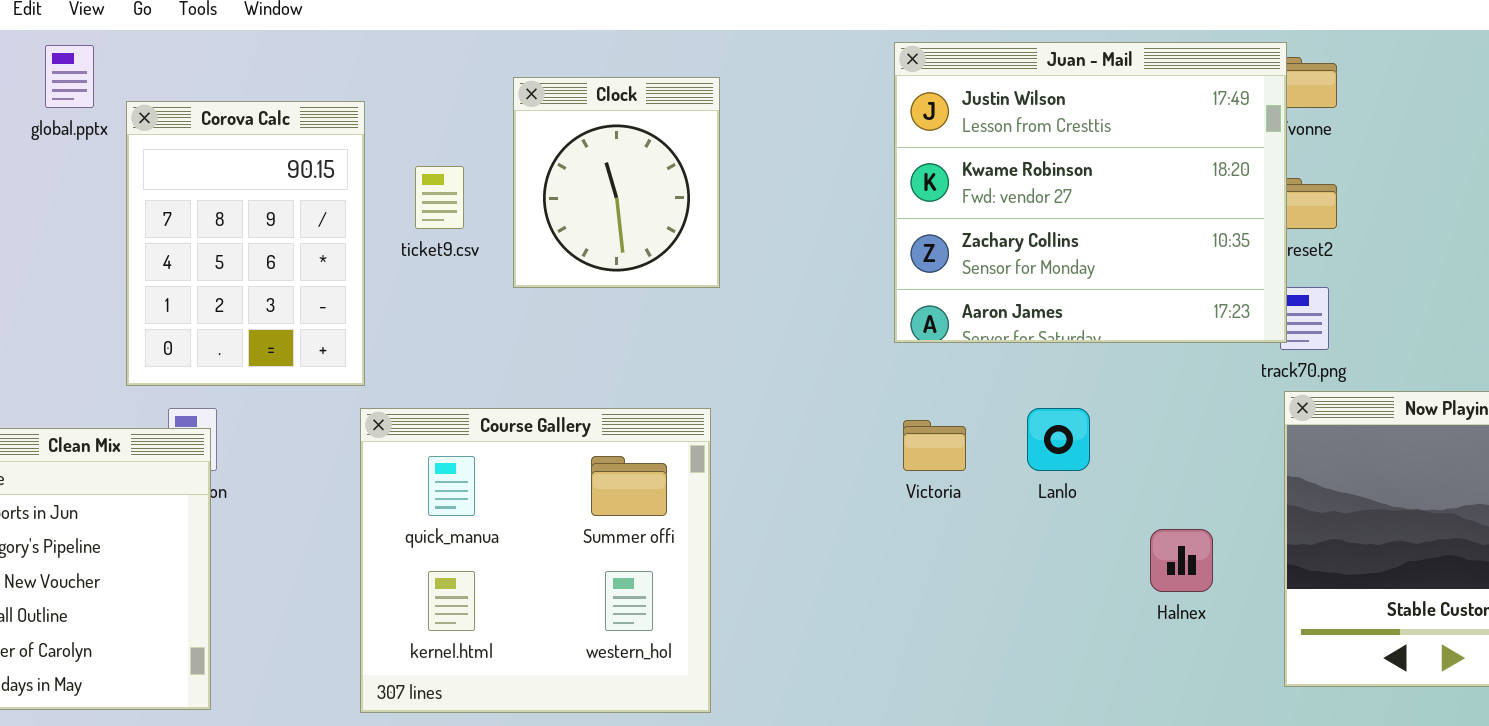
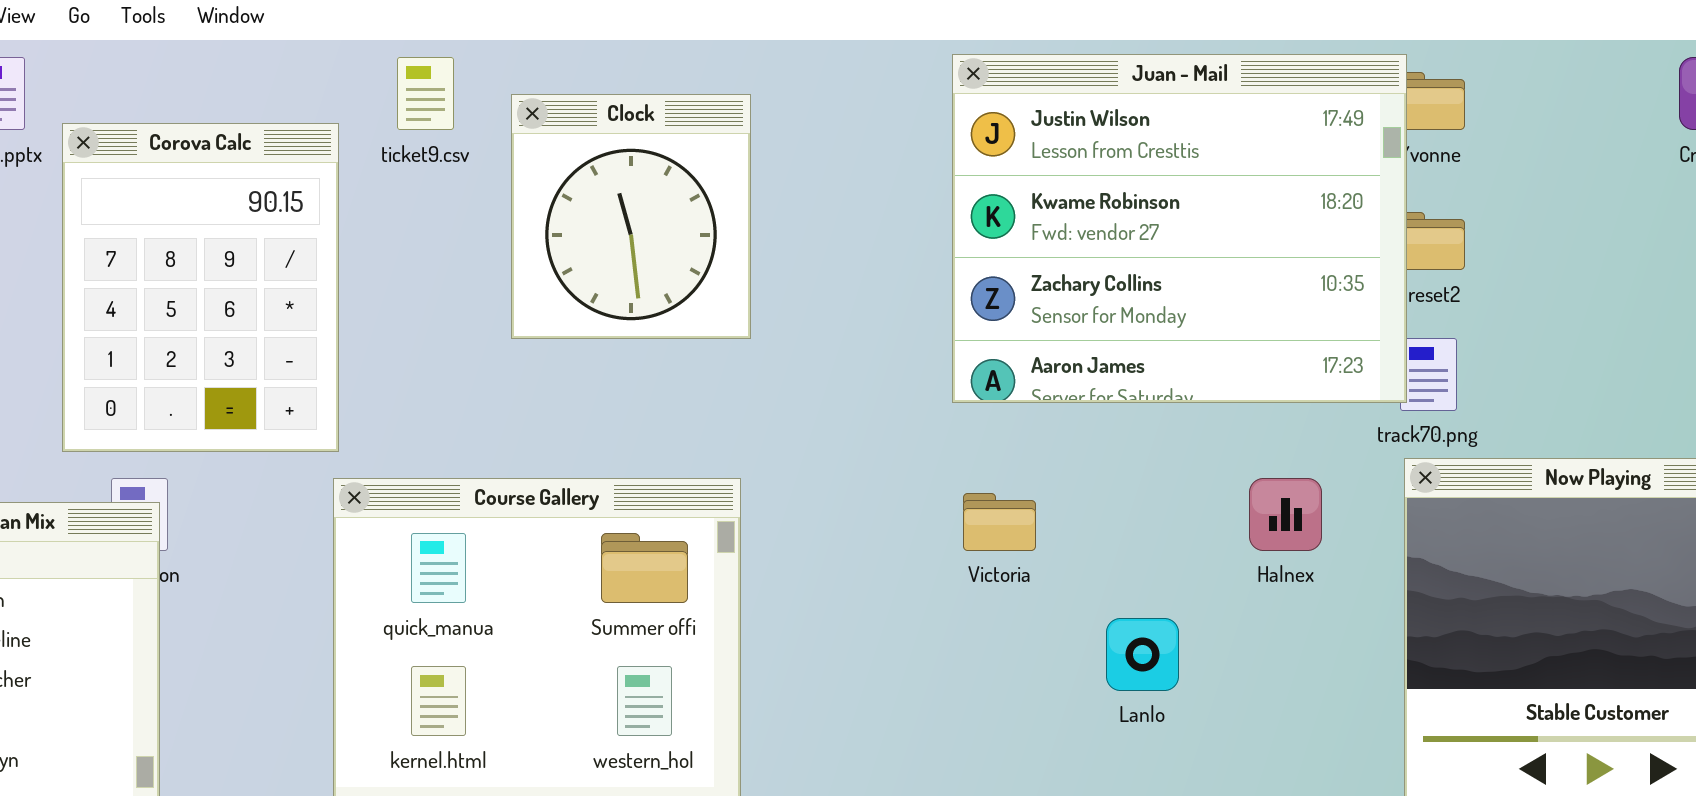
ticket9.csv: [415,166,464,229] -> [397,57,454,130], moved
Lanlo: [1027,408,1090,471] -> [1106,618,1179,691], moved
Halnex: [1150,529,1213,592] -> [1249,478,1322,551], moved

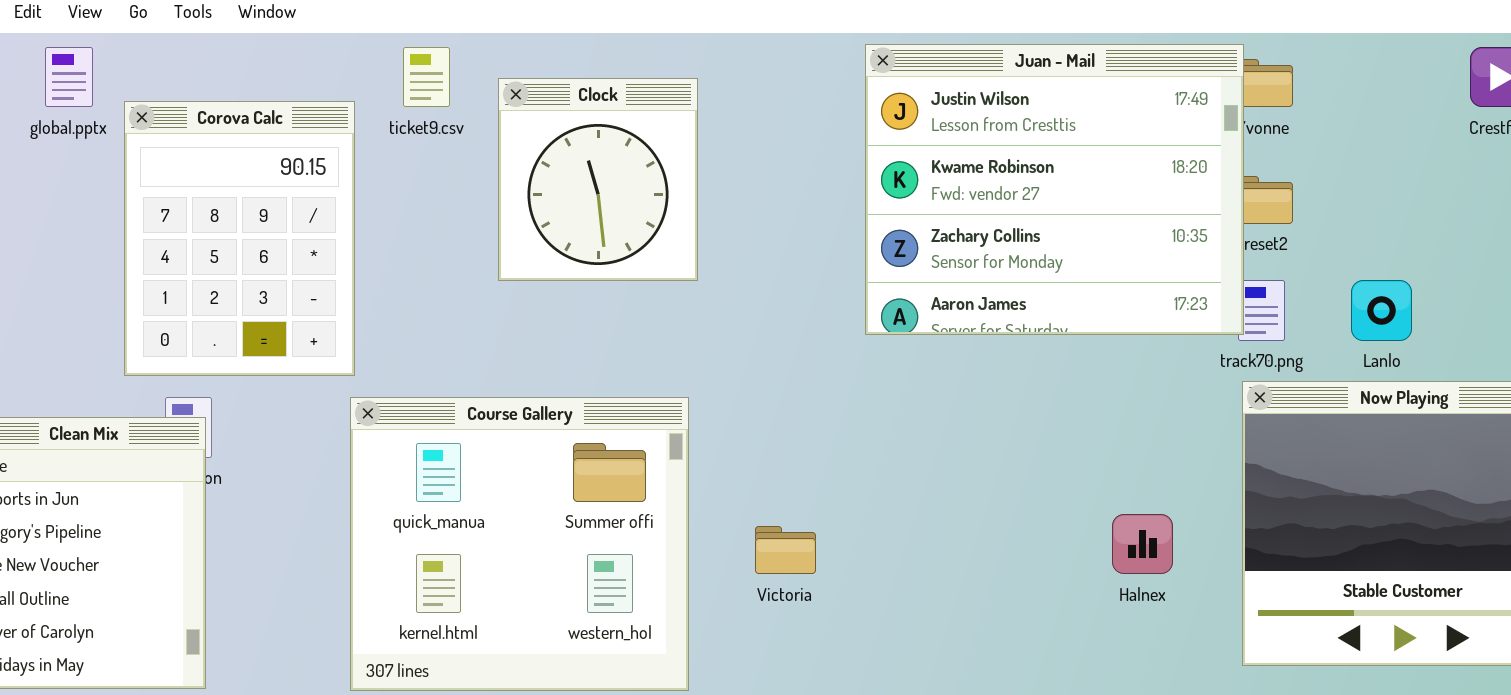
Halnex: [1249,478,1322,551] -> [1112,514,1173,574], moved
Victoria: [963,493,1036,551] -> [755,526,816,574], moved
Lanlo: [1106,618,1179,691] -> [1351,280,1412,341], moved

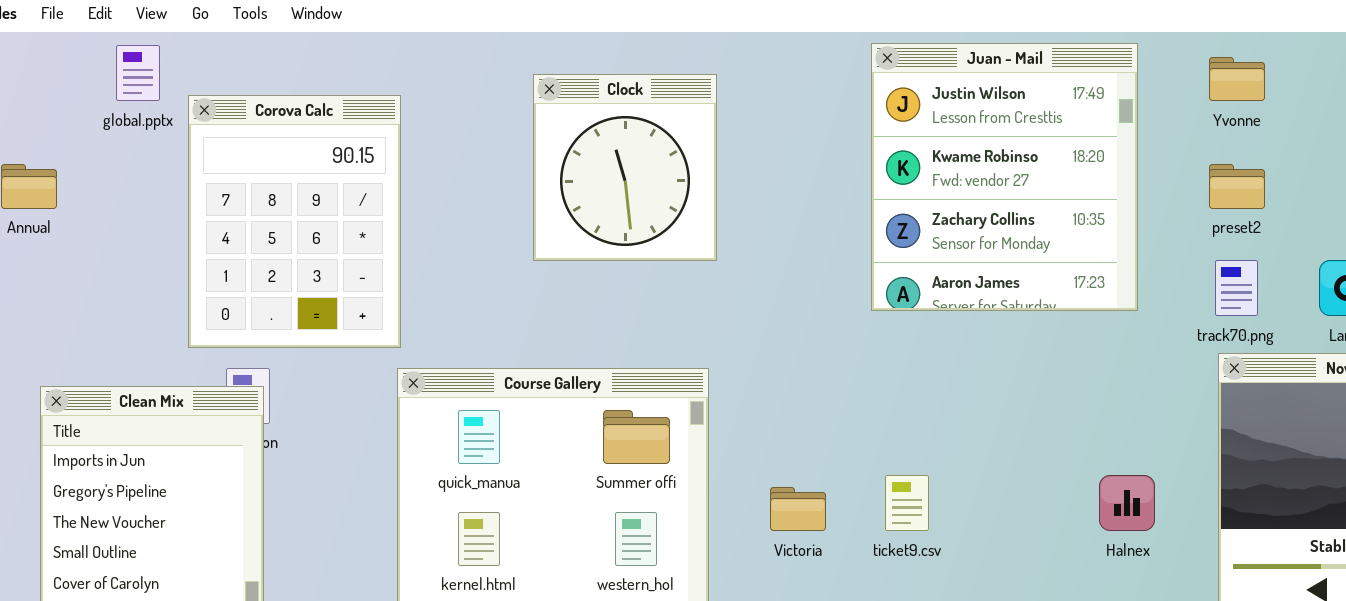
Juan - Mail: [865,44,1244,335] -> [871,43,1138,311], resized
ticket9.csv: [403,47,450,107] -> [885,475,929,531], moved

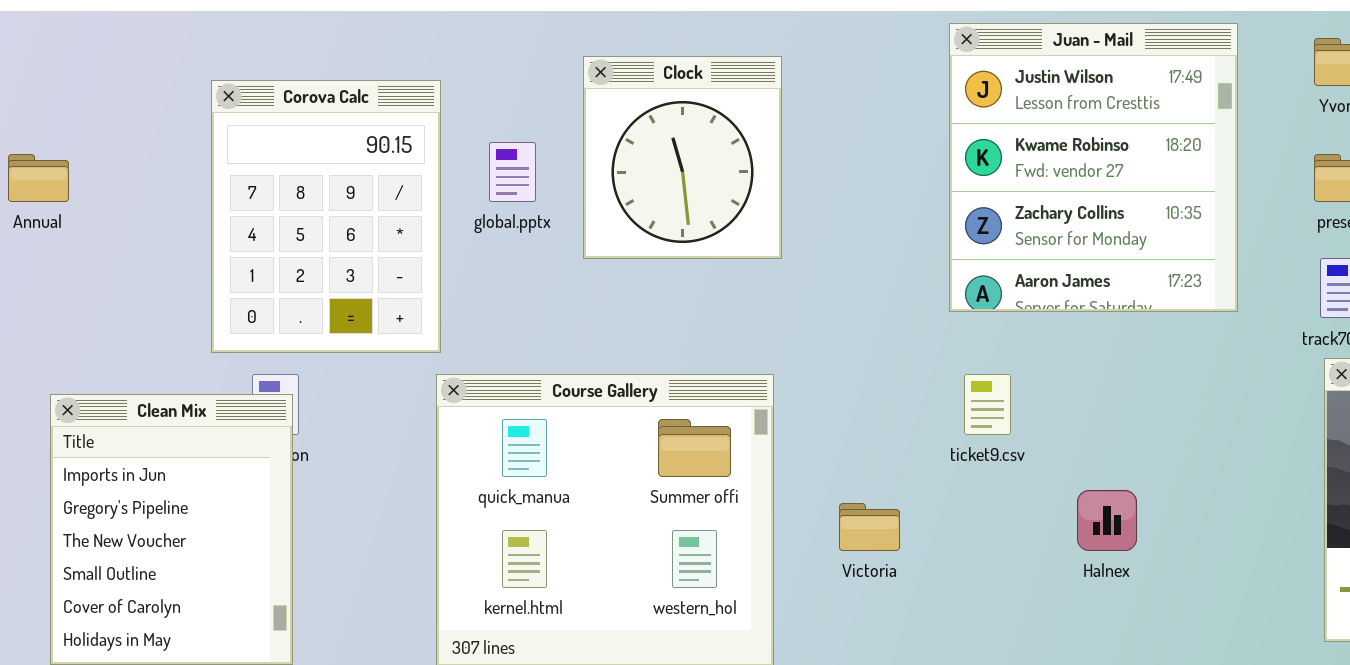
global.pptx: [116,45,160,101] -> [489,142,536,202], moved
ticket9.csv: [885,475,929,531] -> [964,374,1011,435], moved
Halnex: [1099,475,1155,531] -> [1077,490,1137,551], moved

